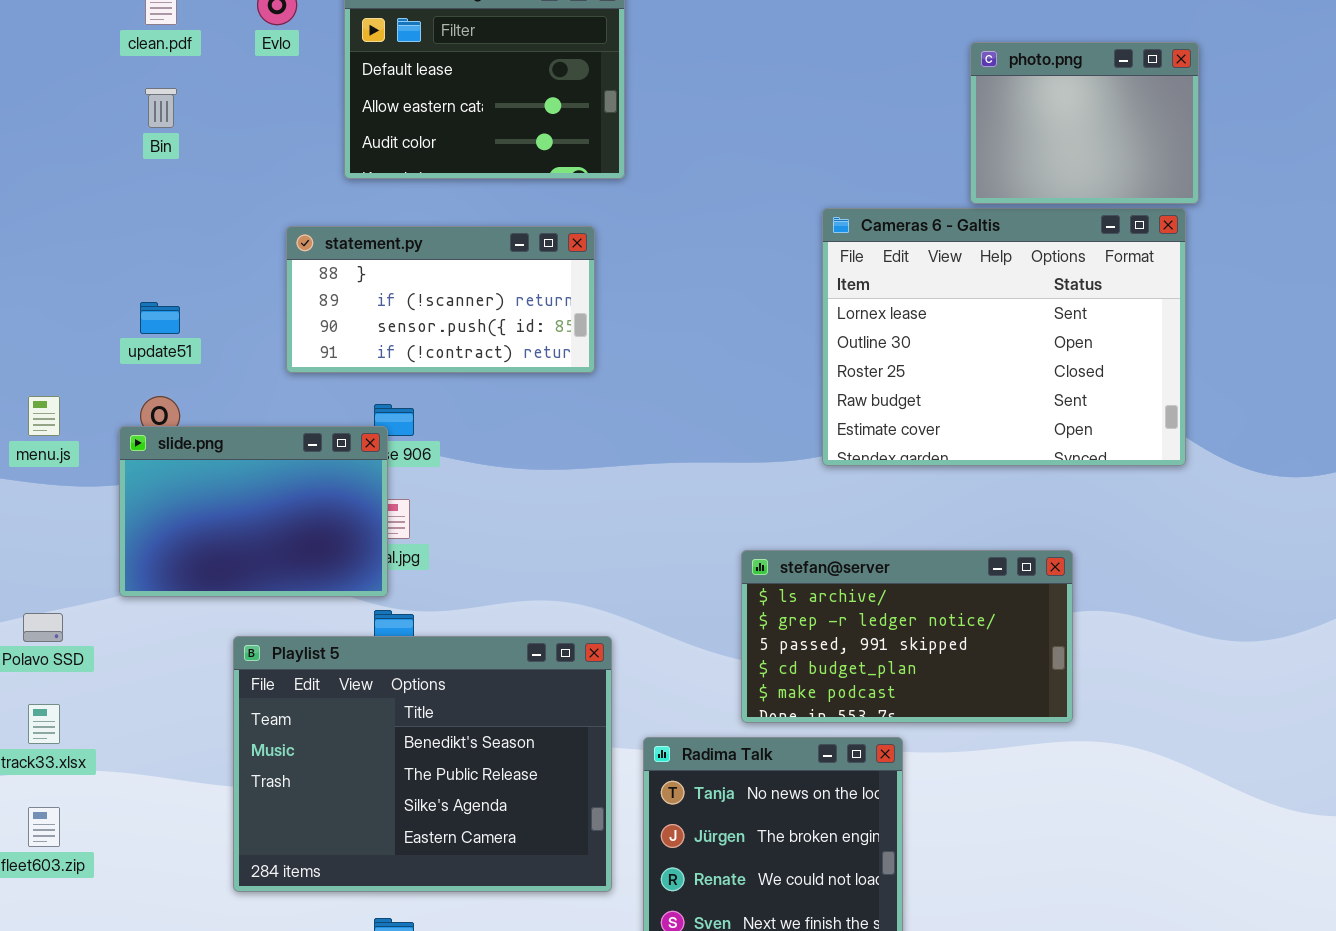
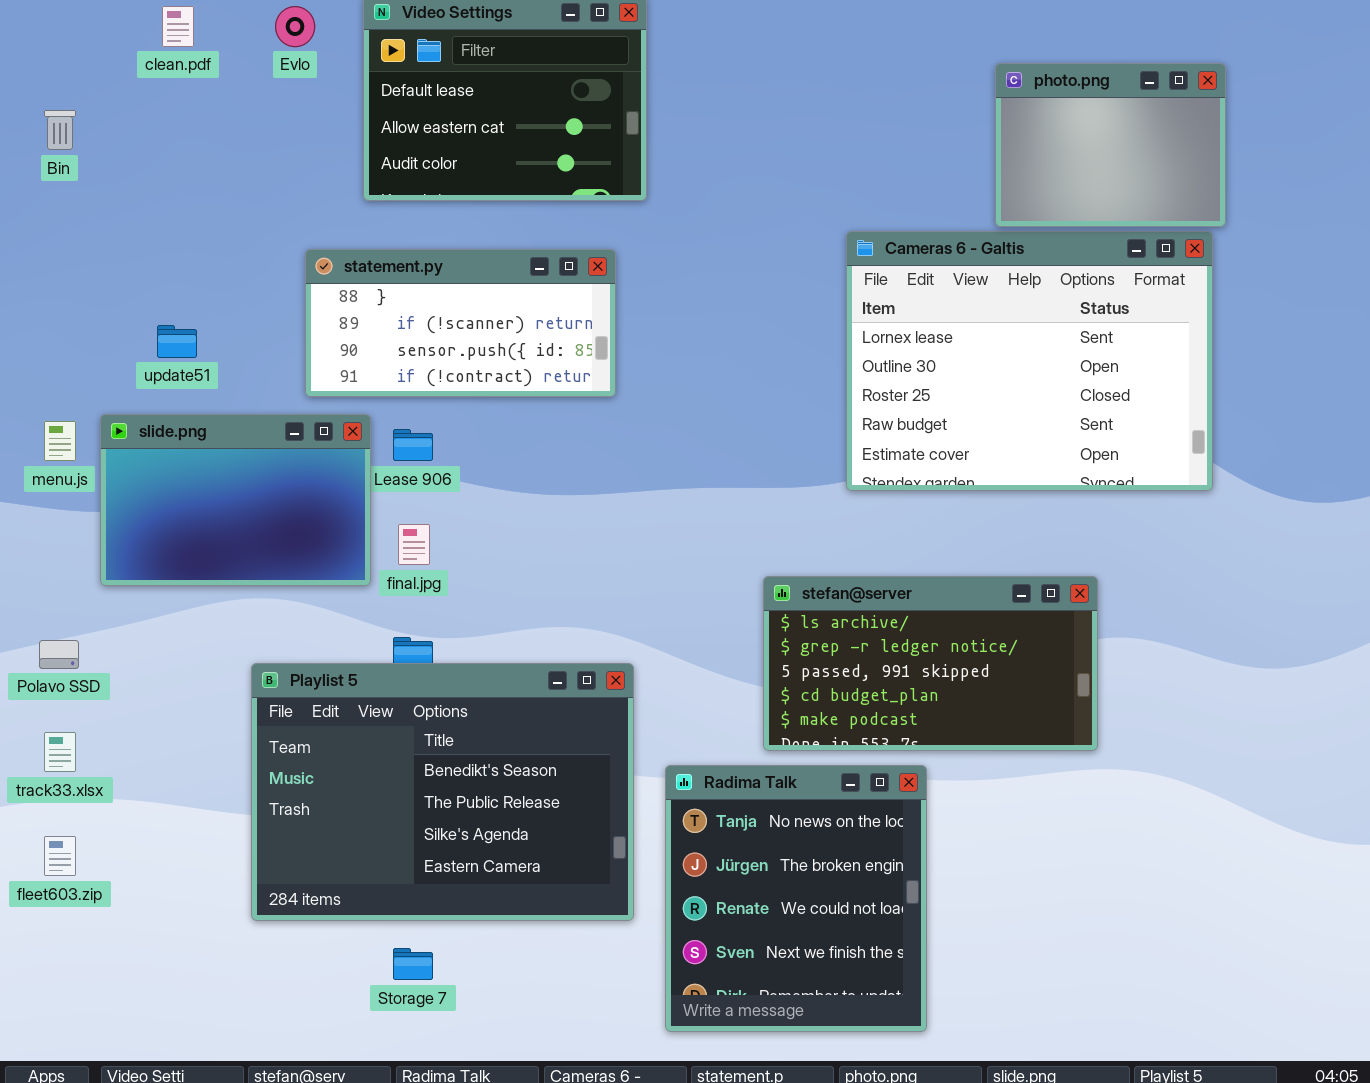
Bin: [145,88,177,128] -> [44,110,76,150], moved
slide.png: [119,426,388,597] -> [100,414,371,586], moved

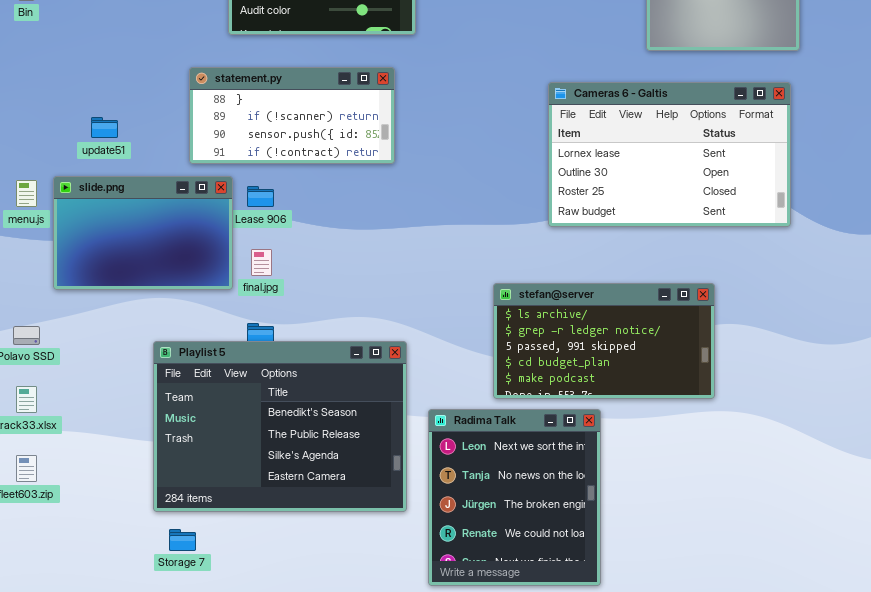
Cameras 6 - Galtis: [846,231,1213,491] -> [548,82,791,227], resized
Radima Talk: [665,765,927,1032] -> [428,409,601,586], scrolled up 1 row
Storage 7: [393,948,433,980] -> [169,529,196,551], moved

